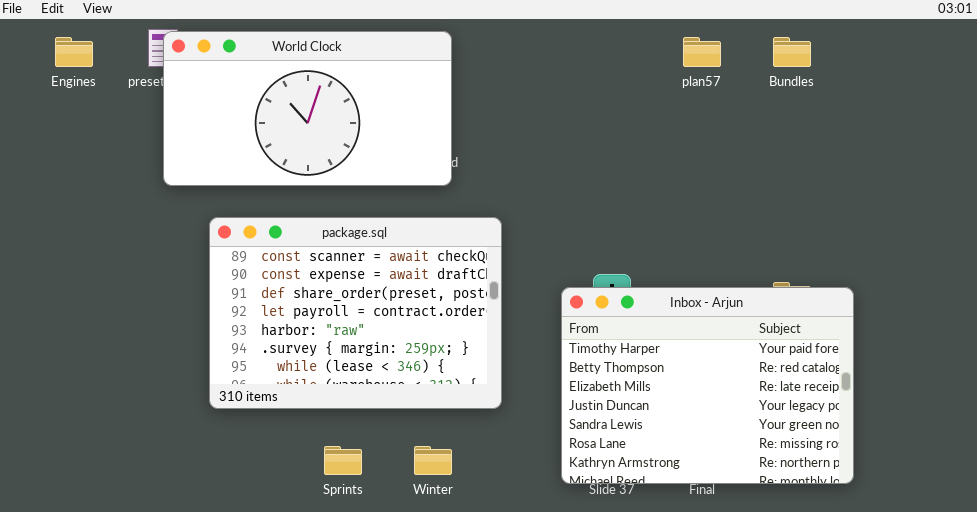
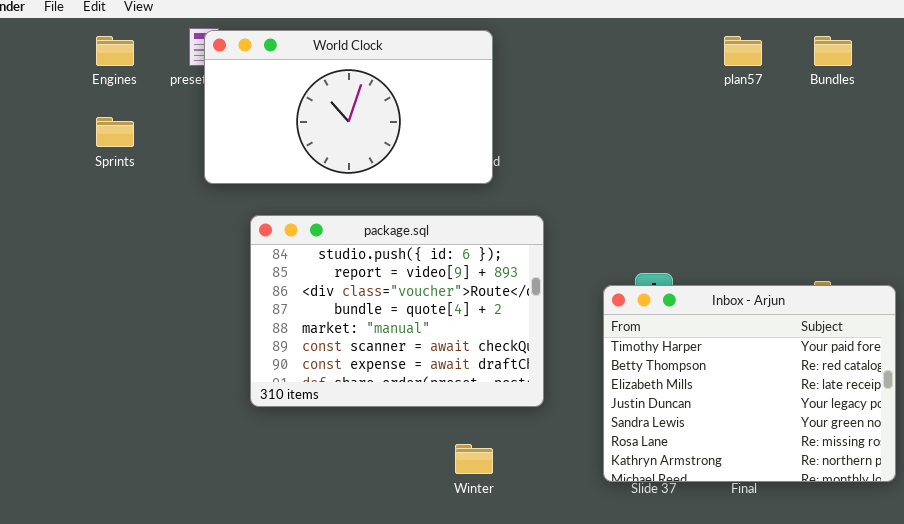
package.sql: [209,217,502,409] -> [250,215,544,407], scrolled up 5 rows
Sprints: [324,446,362,475] -> [96,117,134,147], moved

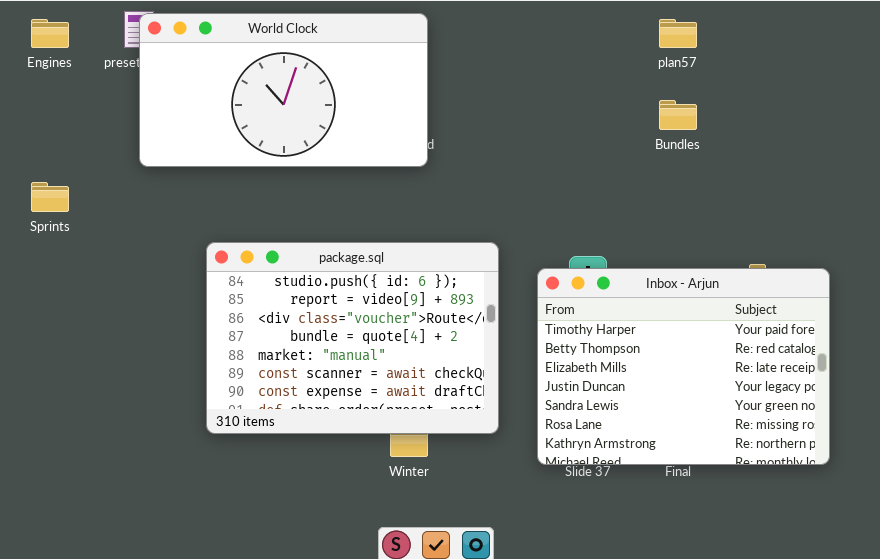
Bundles: [814,36,852,66] -> [659,100,697,130], moved
Sprints: [96,117,134,147] -> [31,182,69,212], moved
package.sql: [250,215,544,407] -> [206,242,499,434], moved

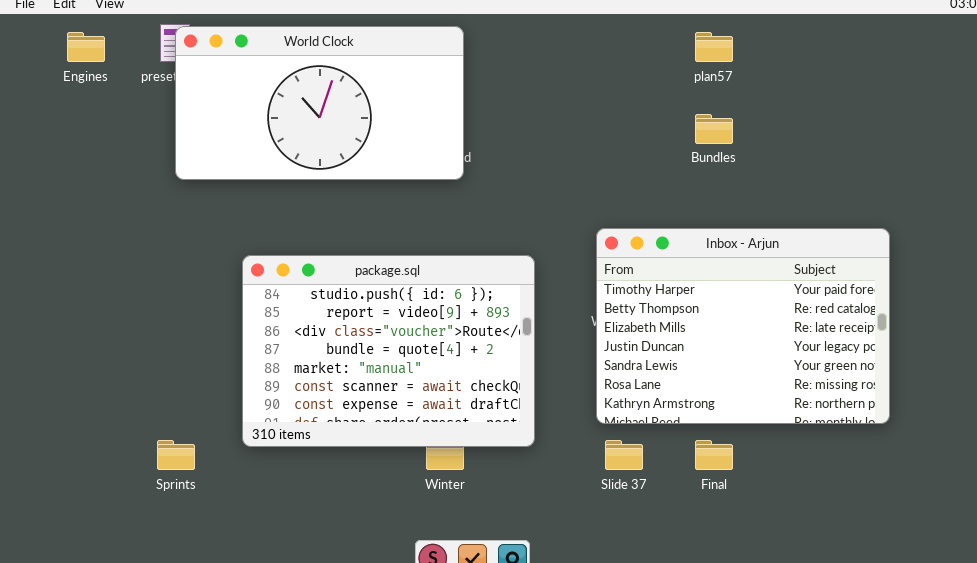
Sprints: [31,182,69,212] -> [157,440,195,470], moved
Inbox - Arjun: [537,268,830,465] -> [596,228,890,424], moved

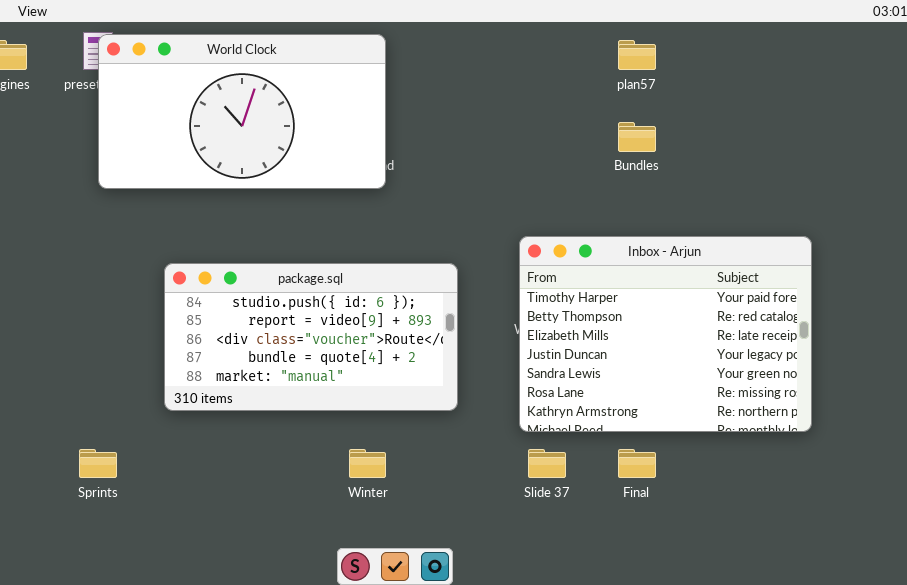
package.sql: [242,255,535,447] -> [164,263,458,411], resized

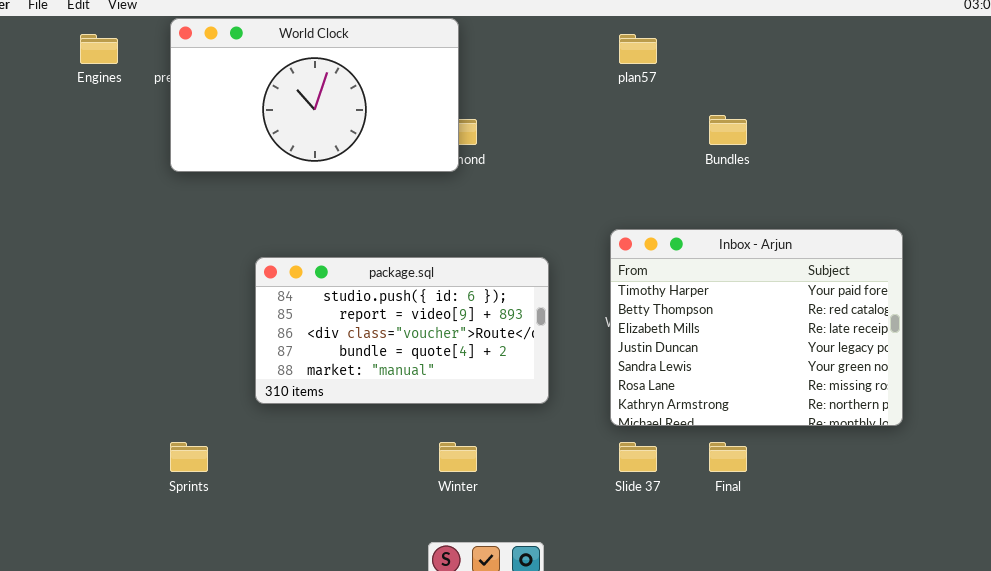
World Clock: [98,34,386,189] -> [170,18,459,172], moved
plan57: [618,40,656,70] -> [619,34,657,64], moved

